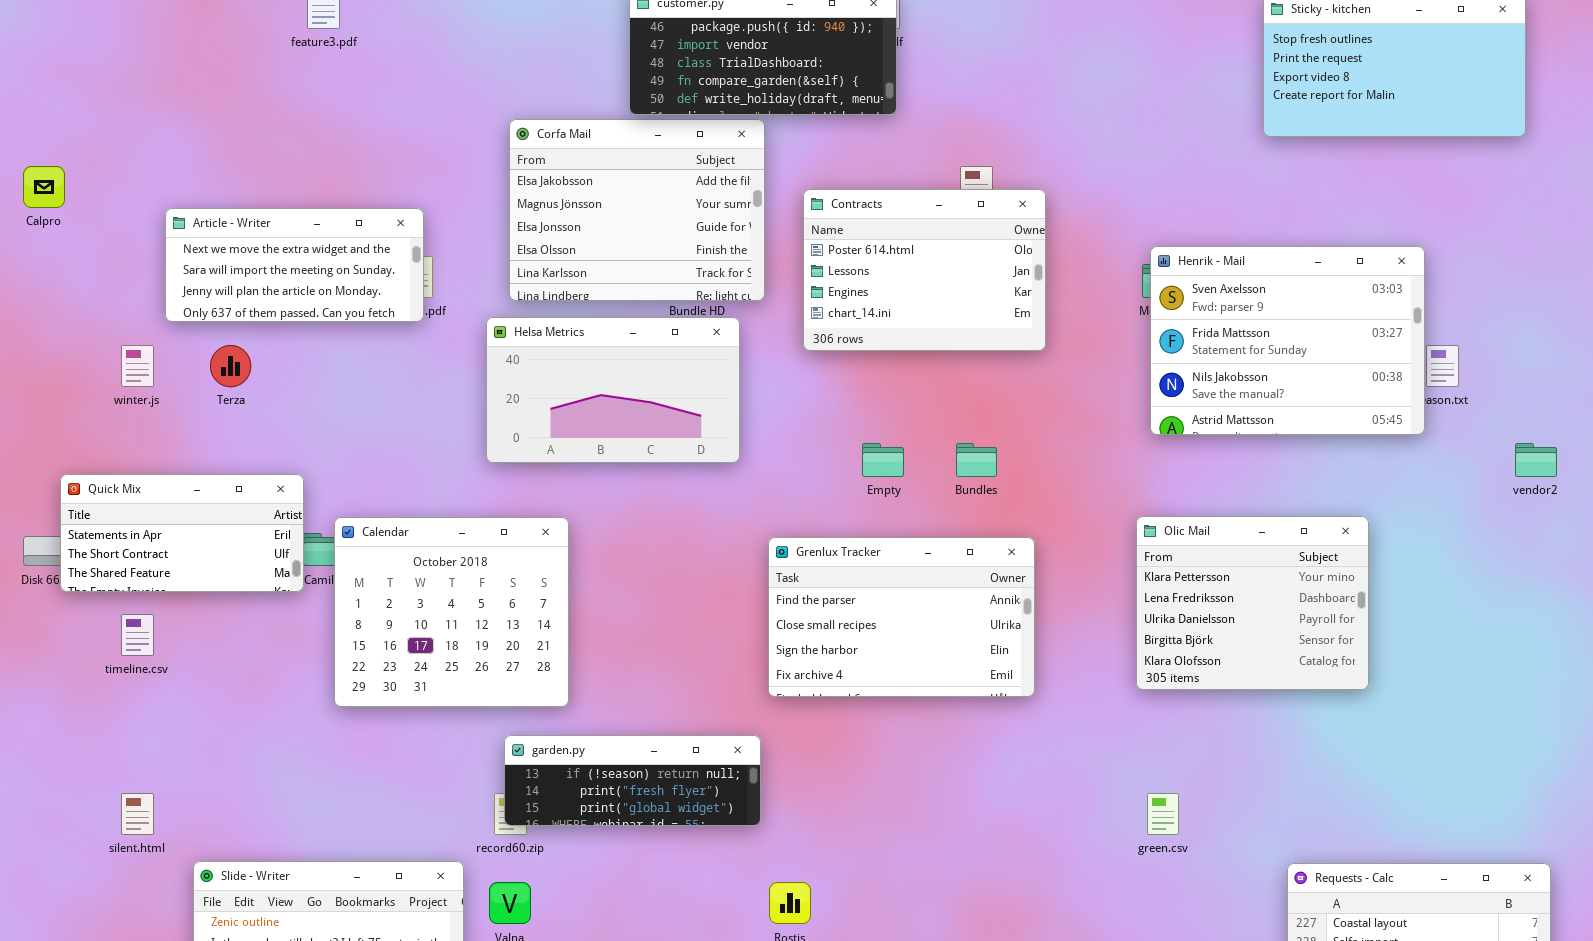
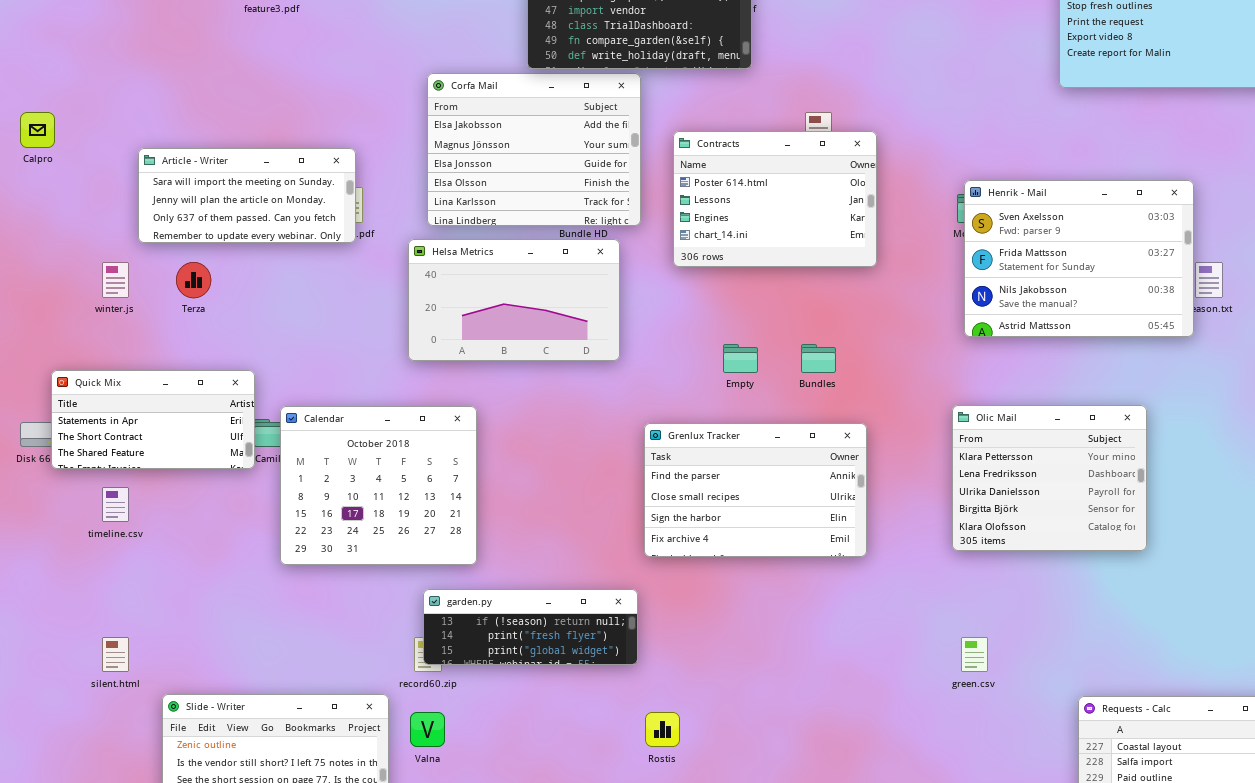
Article - Writer: [165,208,424,322] -> [138,148,356,243], scrolled down 1 row

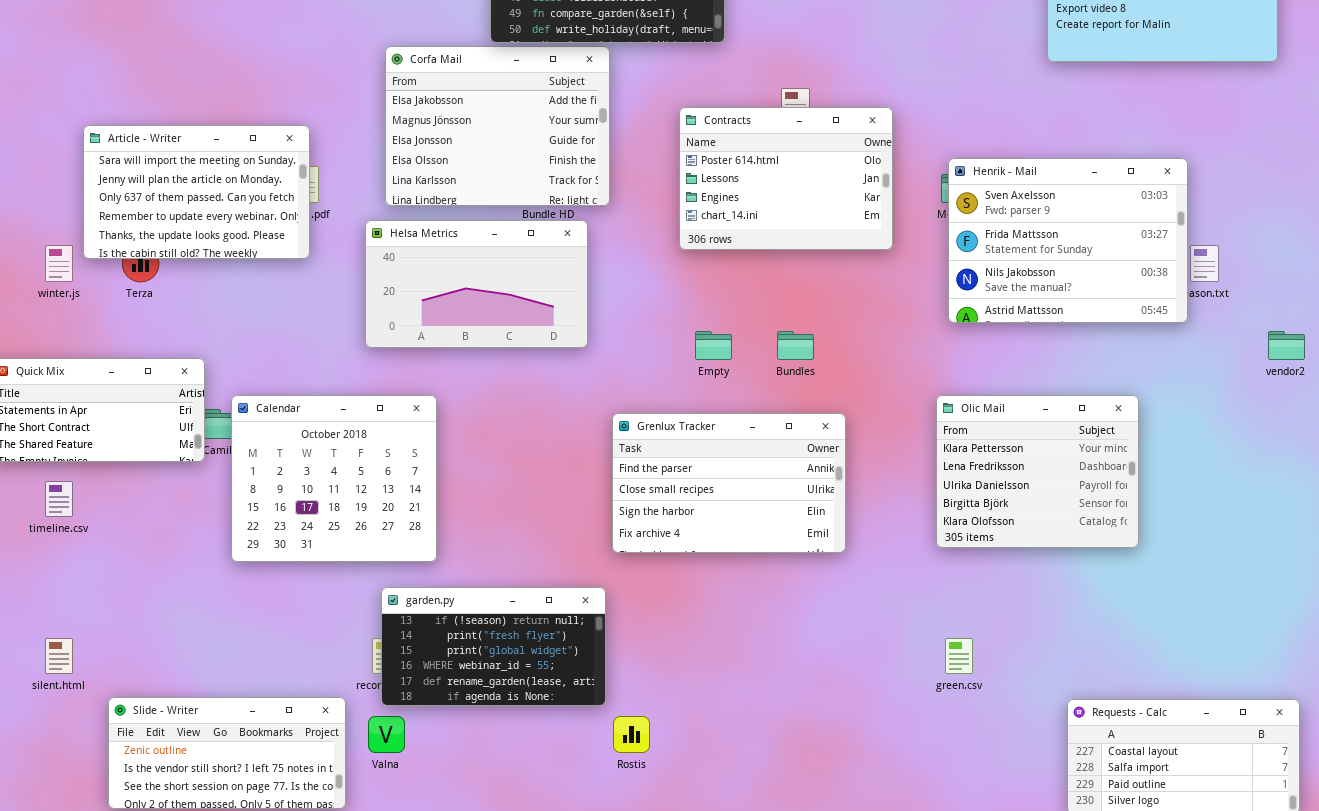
Contracts: [673,131,877,267] -> [679,107,893,250], moved
Article - Writer: [138,148,356,243] -> [83,125,310,259], resized
garden.py: [423,589,638,665] -> [381,587,606,706], resized

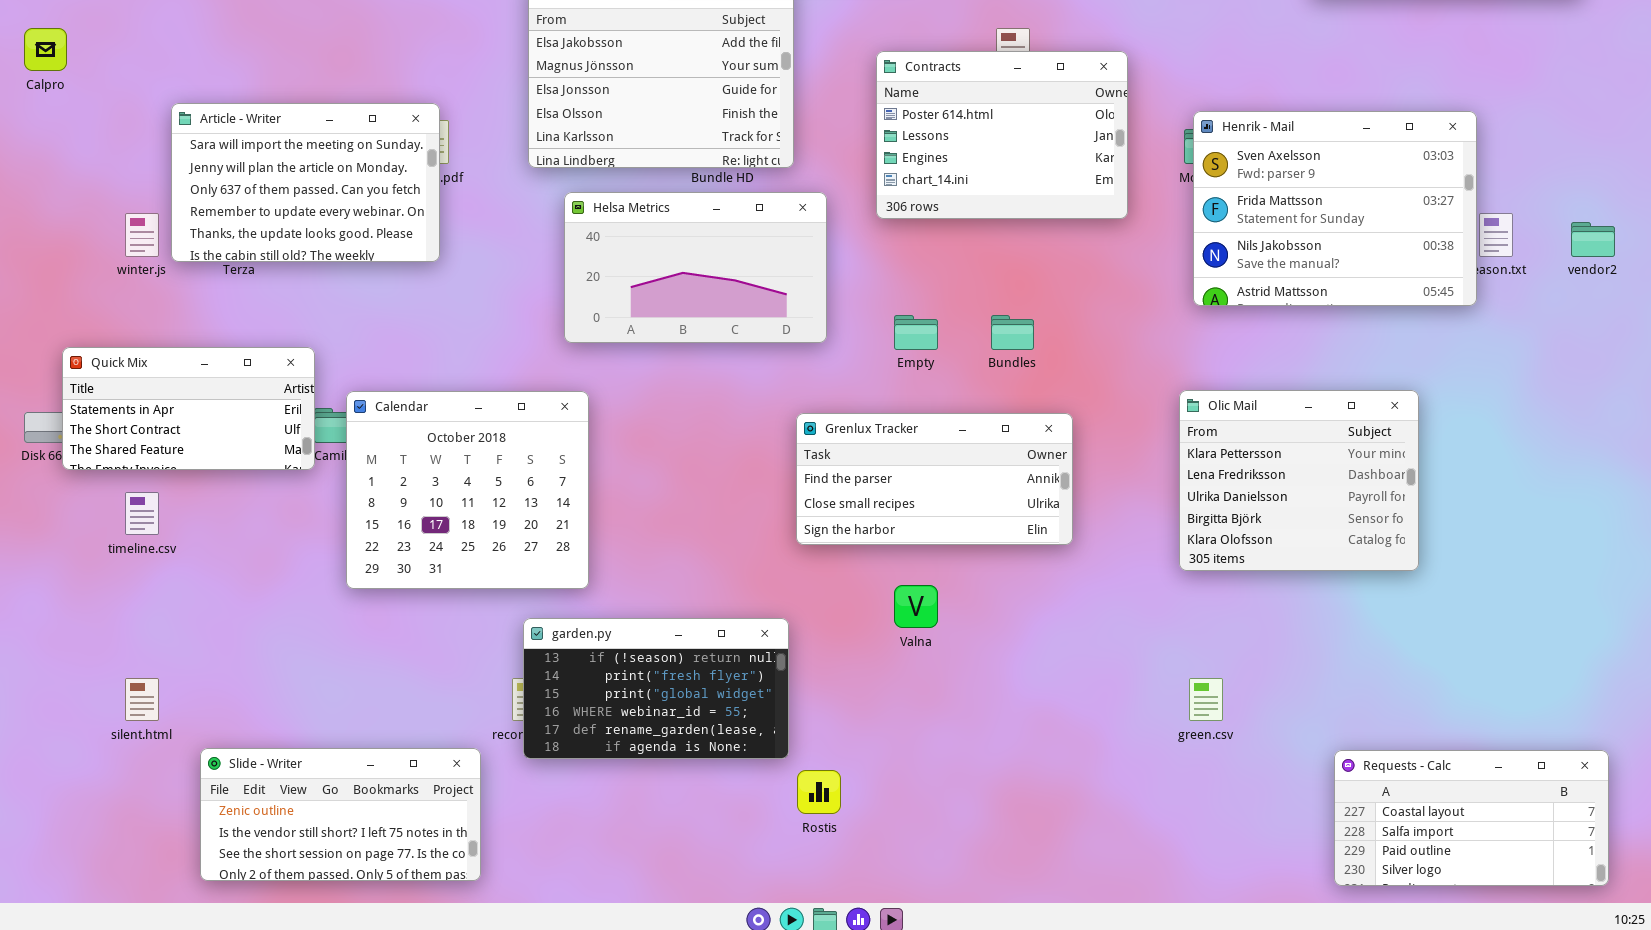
Article - Writer: [83,125,310,259] -> [171,103,440,262], moved
Helsa Metrics: [365,220,588,348] -> [564,192,827,343], moved
vendor2: [1268,331,1305,360] -> [1571,222,1615,257], moved
Grenlux Tracker: [612,413,846,553] -> [796,413,1073,545], resized
Valna: [368,716,405,753] -> [894,585,938,628], moved

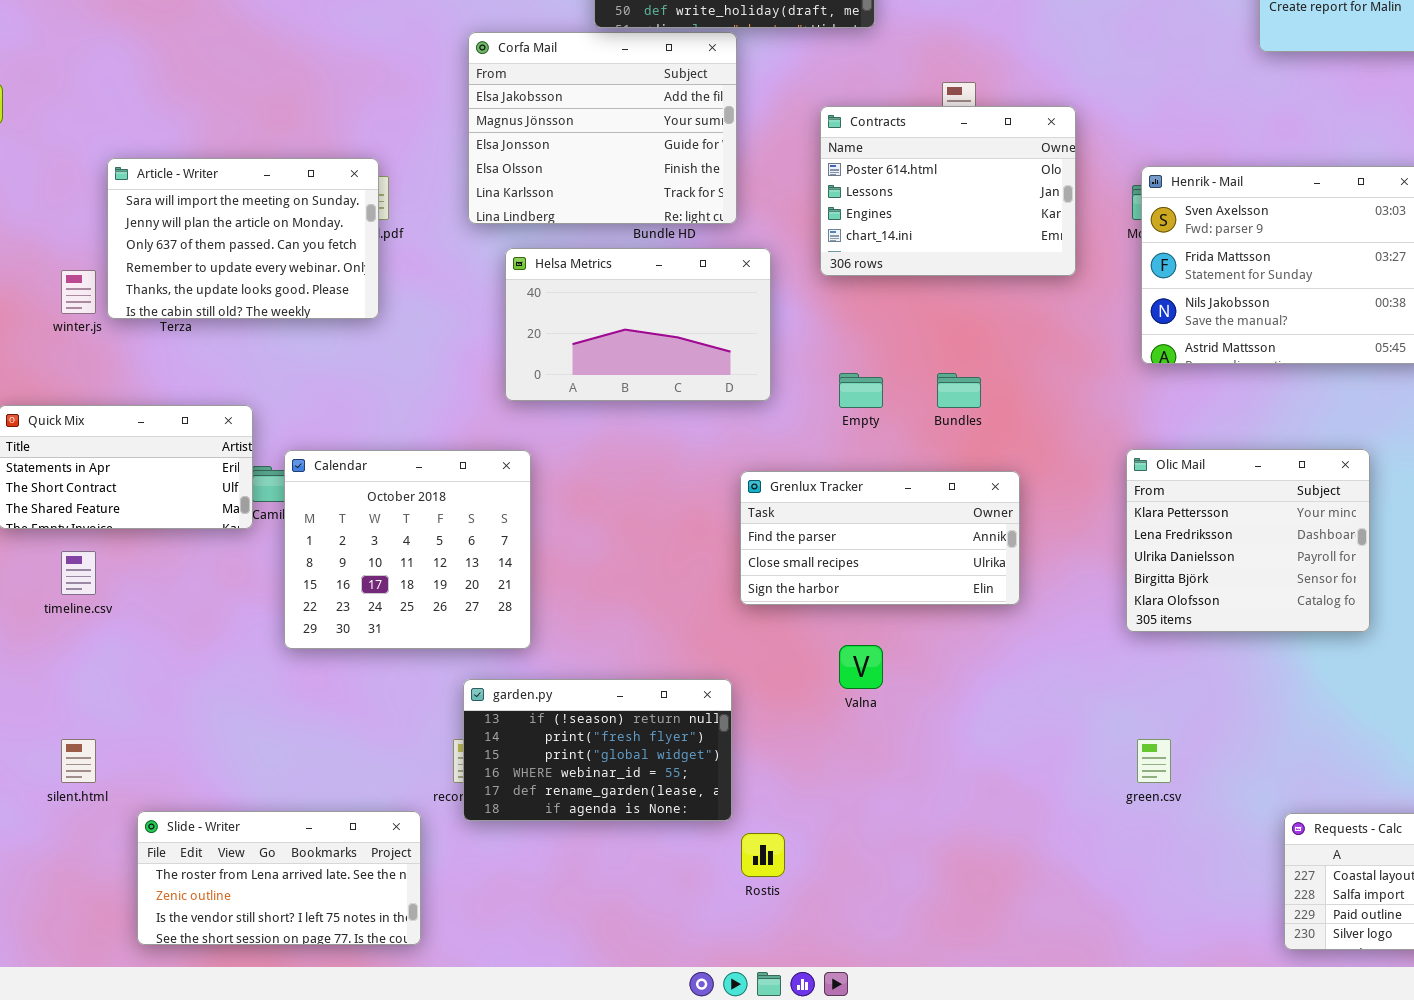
Slide - Writer: [200,748,481,881] -> [137,811,421,945], scrolled up 1 row

